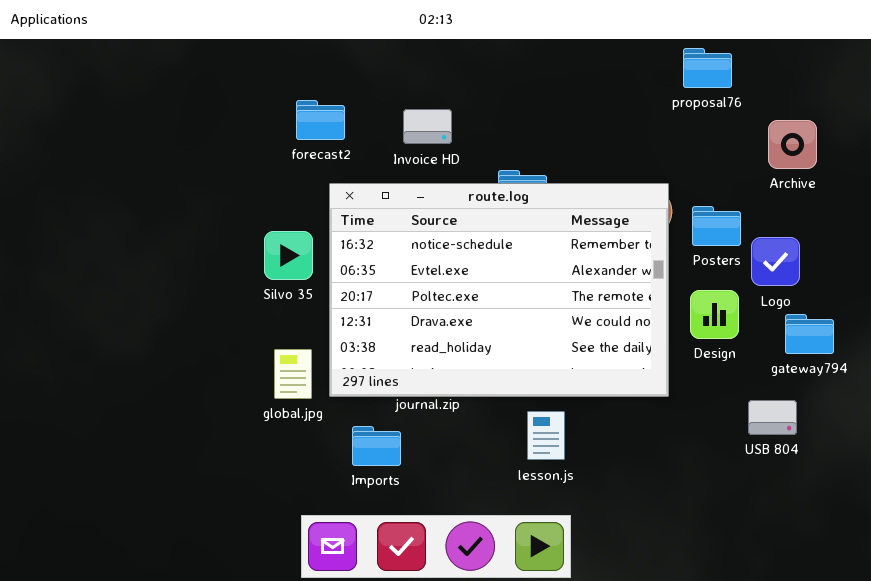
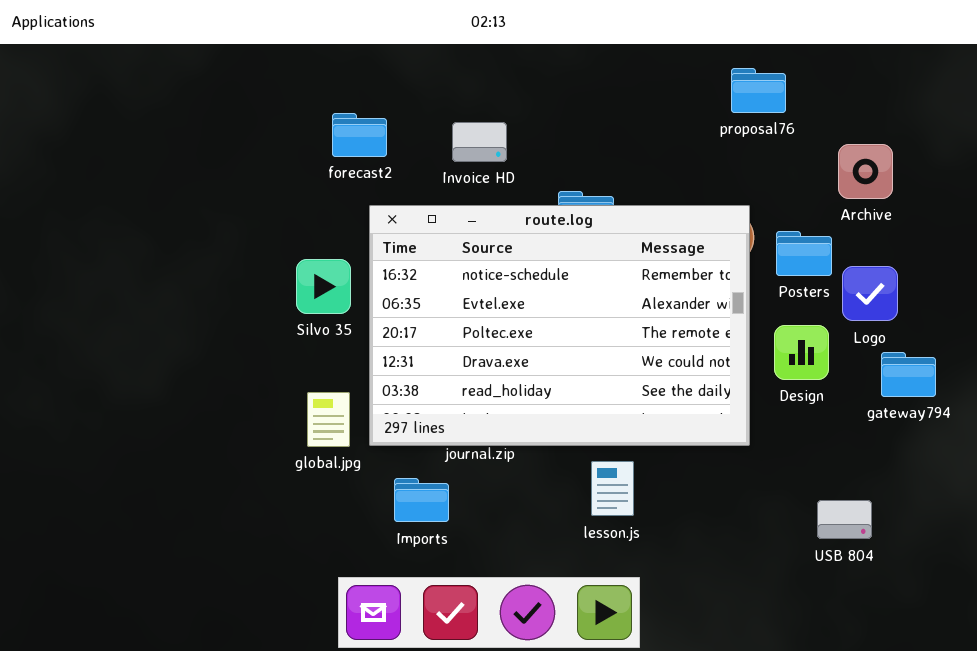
proposal76: [683,48,732,88] -> [731,68,786,113], moved
Archive: [768,120,817,169] -> [838,144,893,199], moved
USB 804: [748,400,797,435] -> [817,500,872,539], moved

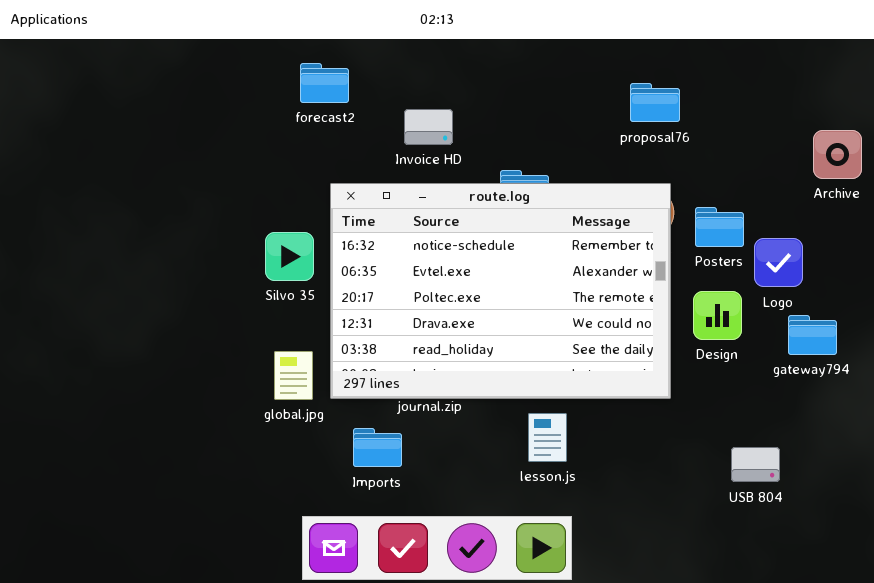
proposal76: [731,68,786,113] -> [630,83,680,122], moved
forecast2: [332,113,387,157] -> [300,63,349,103], moved
Archive: [838,144,893,199] -> [813,130,862,179], moved

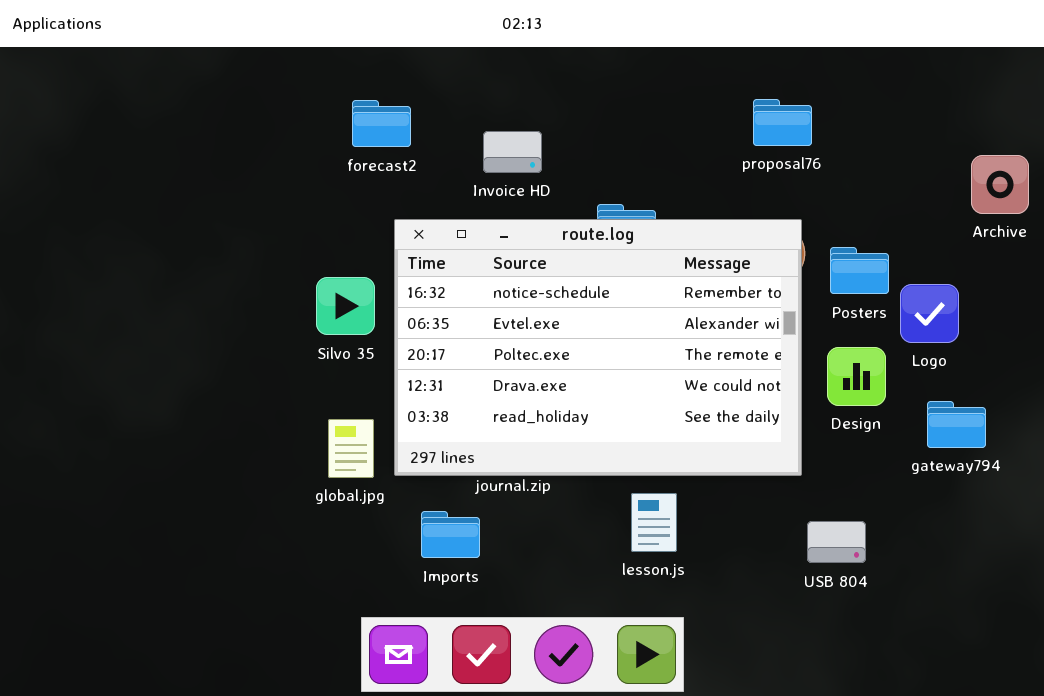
forecast2: [300,63,349,103] -> [352,100,411,147], moved
gateway794: [788,315,837,355] -> [927,401,986,448], moved
USB 804: [731,447,780,482] -> [807,521,866,563], moved

